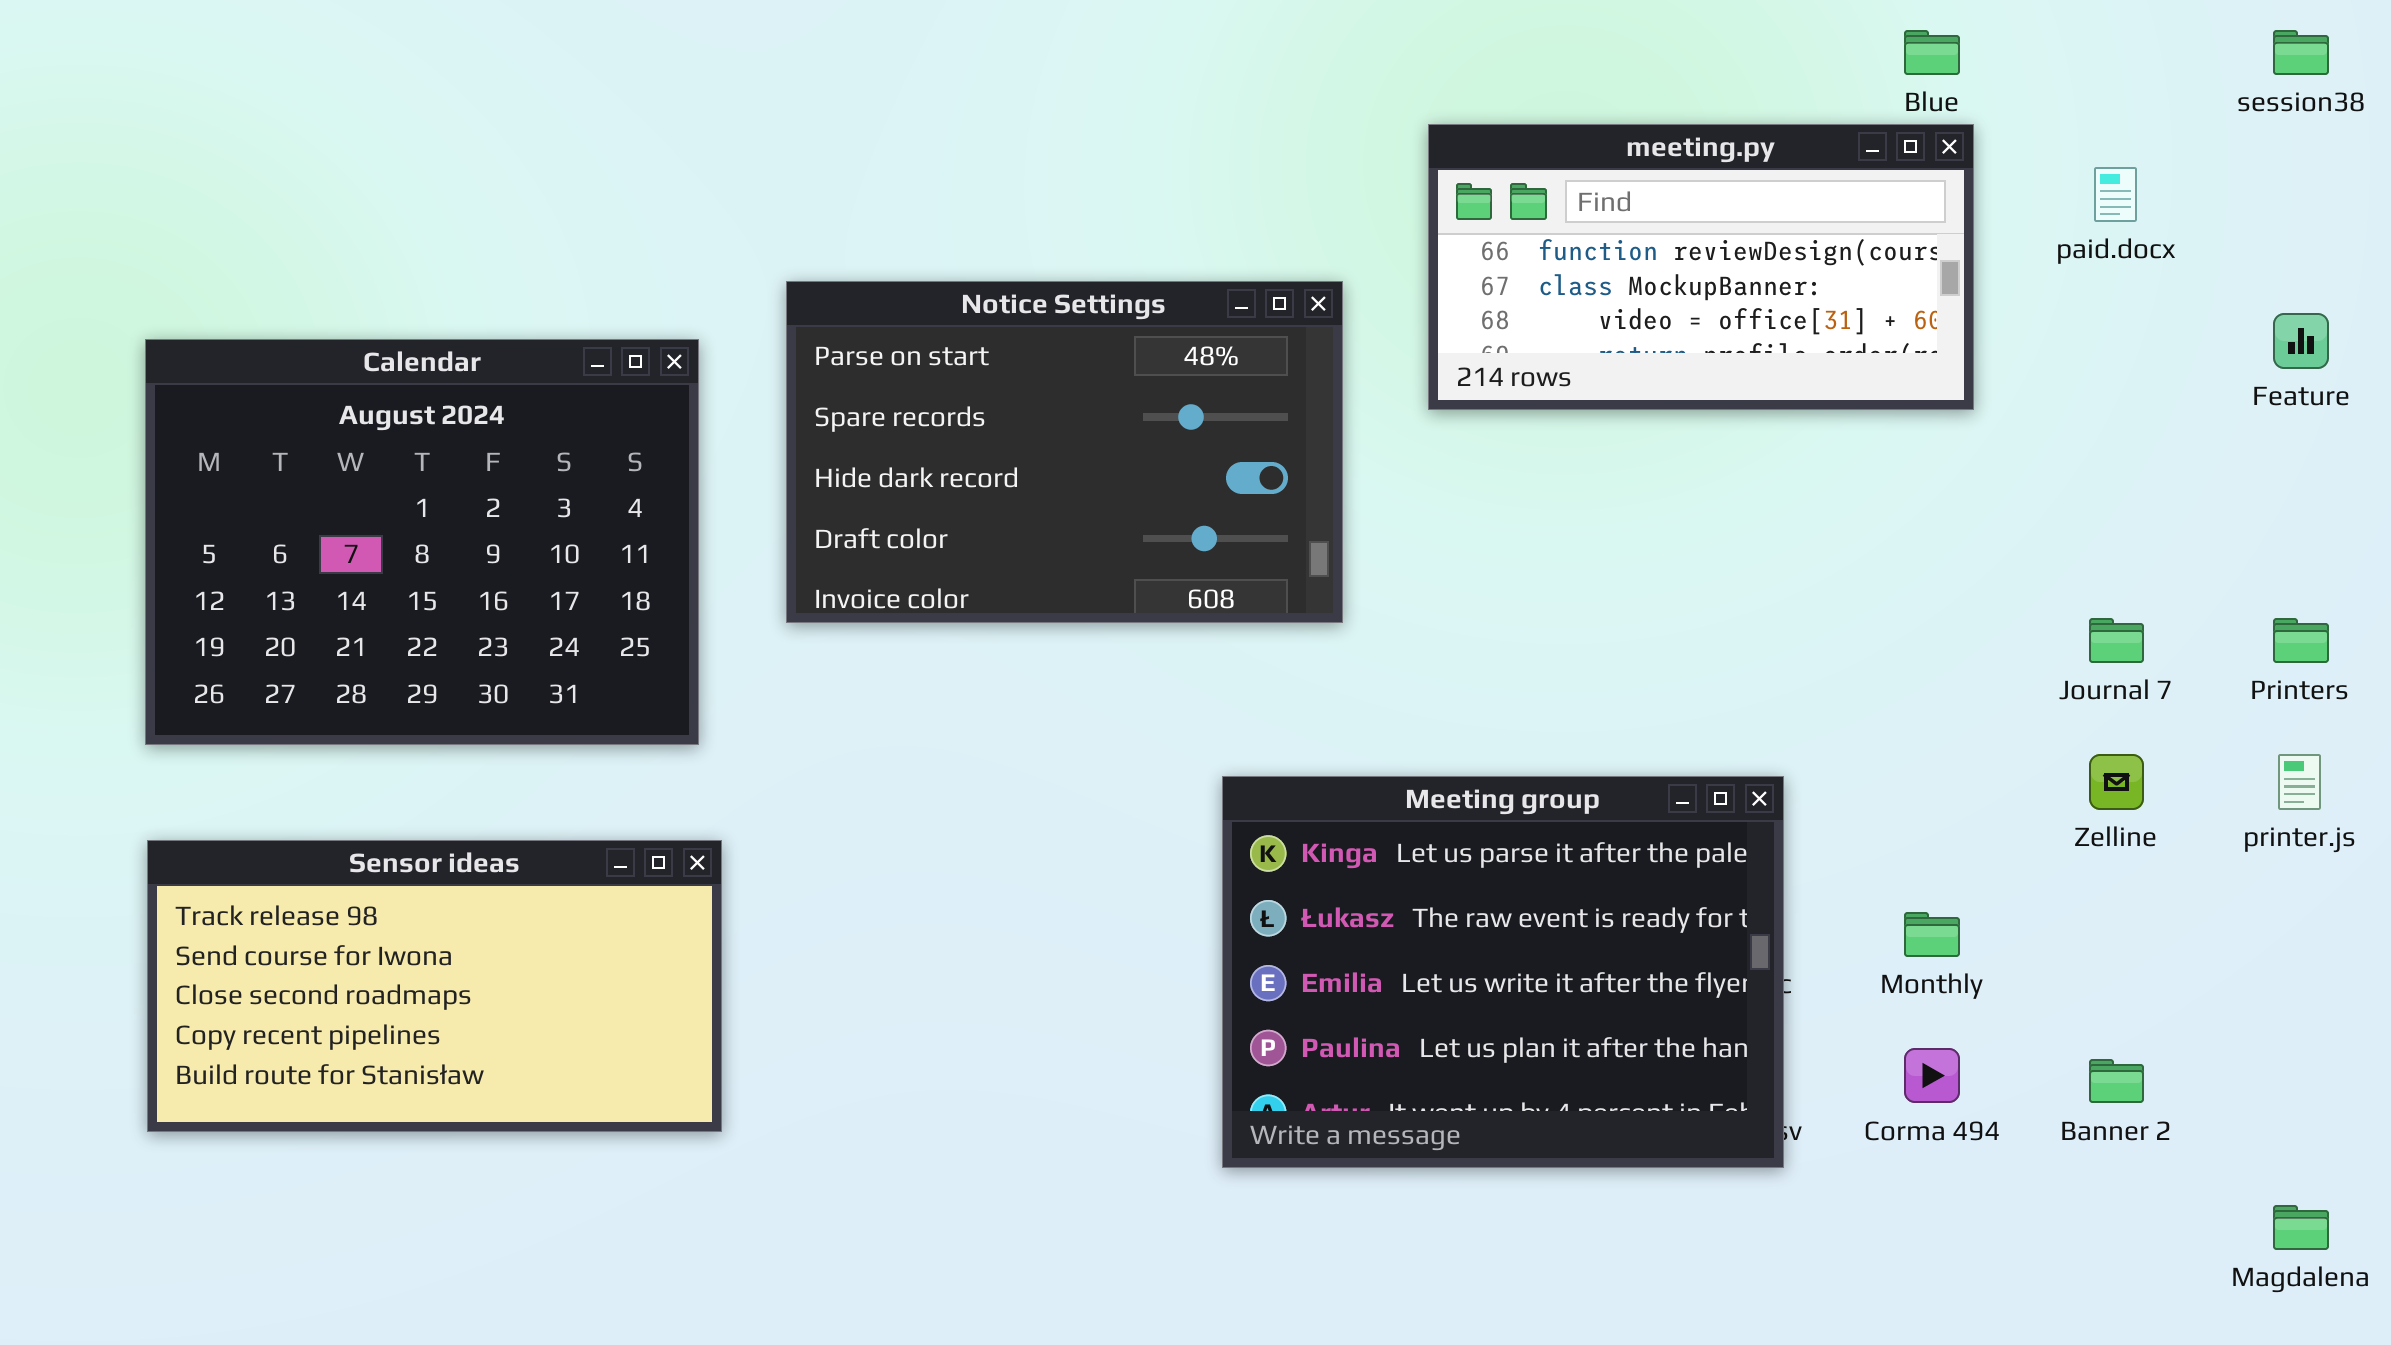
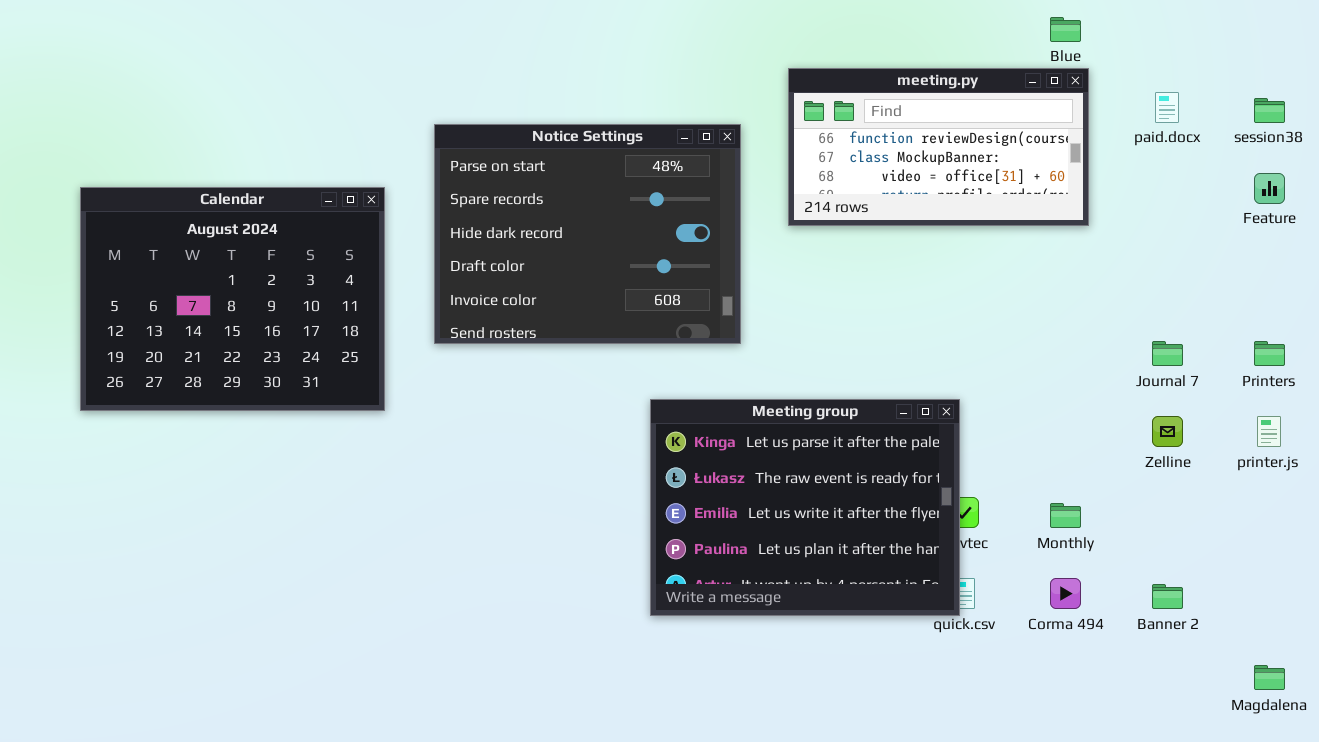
session38: [2273,30,2329,75] -> [1254,98,1285,123], moved
Notice Settings: [786,281,1343,623] -> [434,124,741,344], resized
Meeting group: [1222,776,1784,1168] -> [650,399,960,616], moved
Sensor ideas: [147,840,722,1132] -> none, closed

